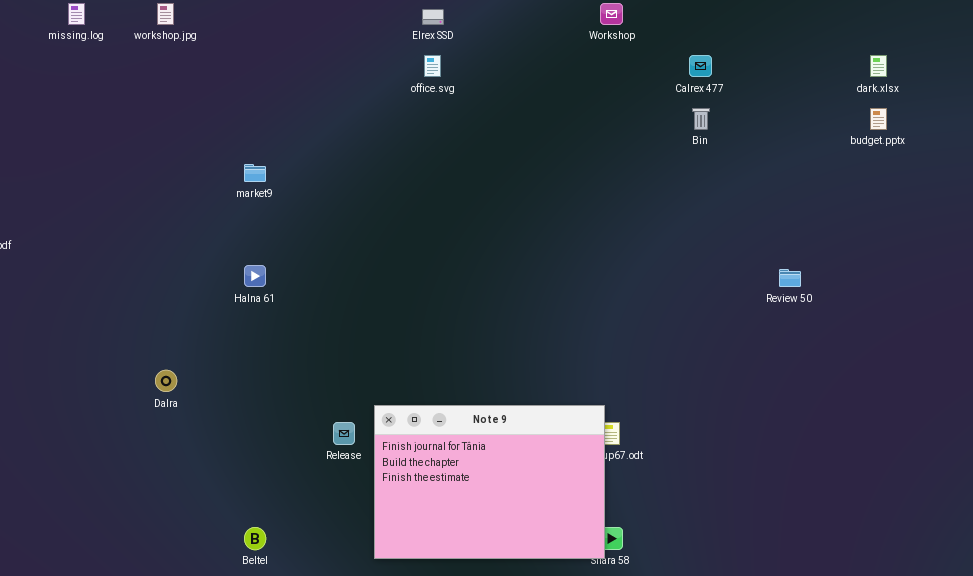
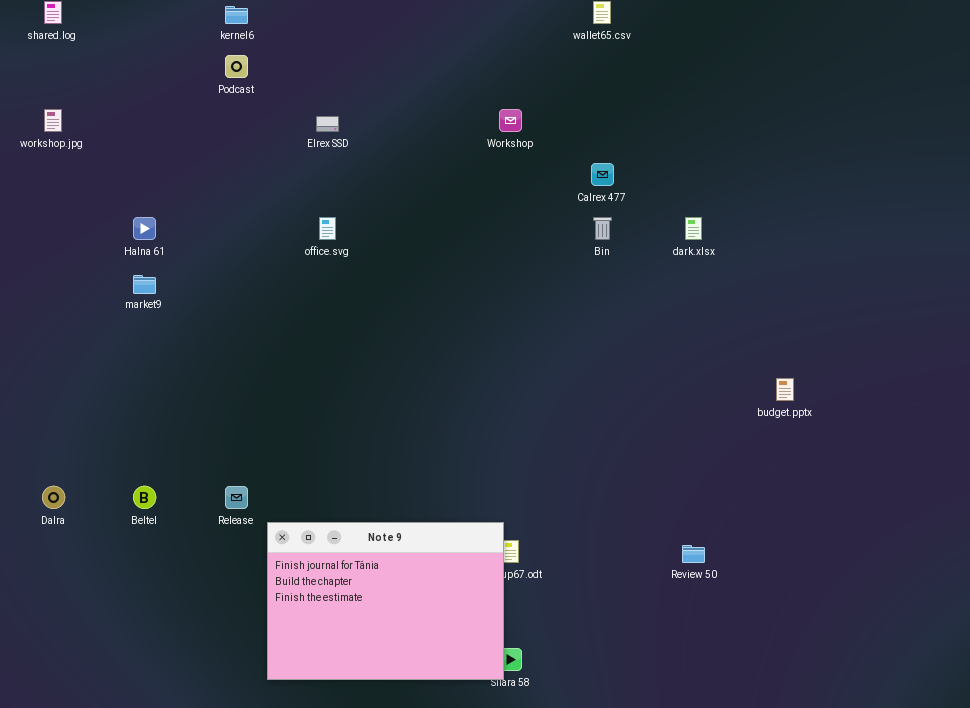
office.svg: [424,55,441,77] -> [319,217,336,240], moved
dark.xlsx: [870,55,887,77] -> [685,217,702,240], moved
budget.pptx: [870,108,887,130] -> [776,378,794,401], moved
Halna 61: [244,265,266,287] -> [133,217,156,240], moved
Review 50: [779,269,801,287] -> [682,545,705,563], moved
Release: [333,422,355,445] -> [225,486,248,509], moved
Beltel: [244,527,266,550] -> [133,486,156,509], moved

